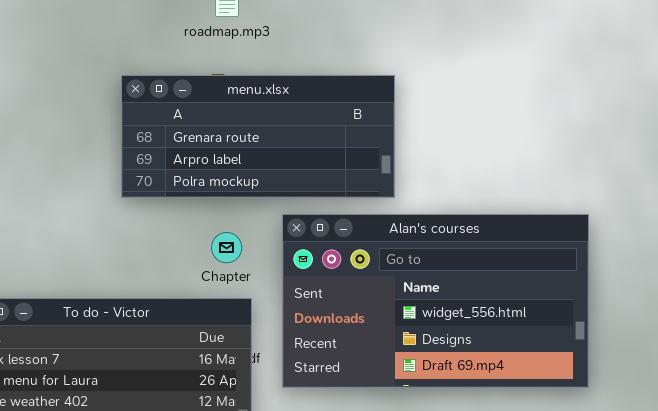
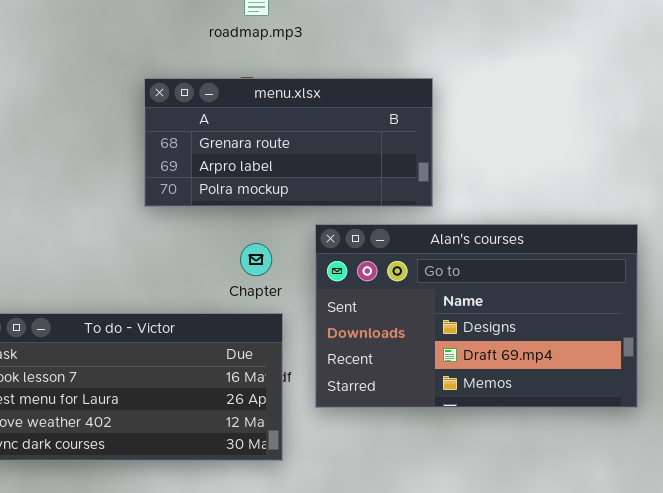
Alan's courses: [282,214,589,388] -> [315,224,638,408], scrolled down 1 row

